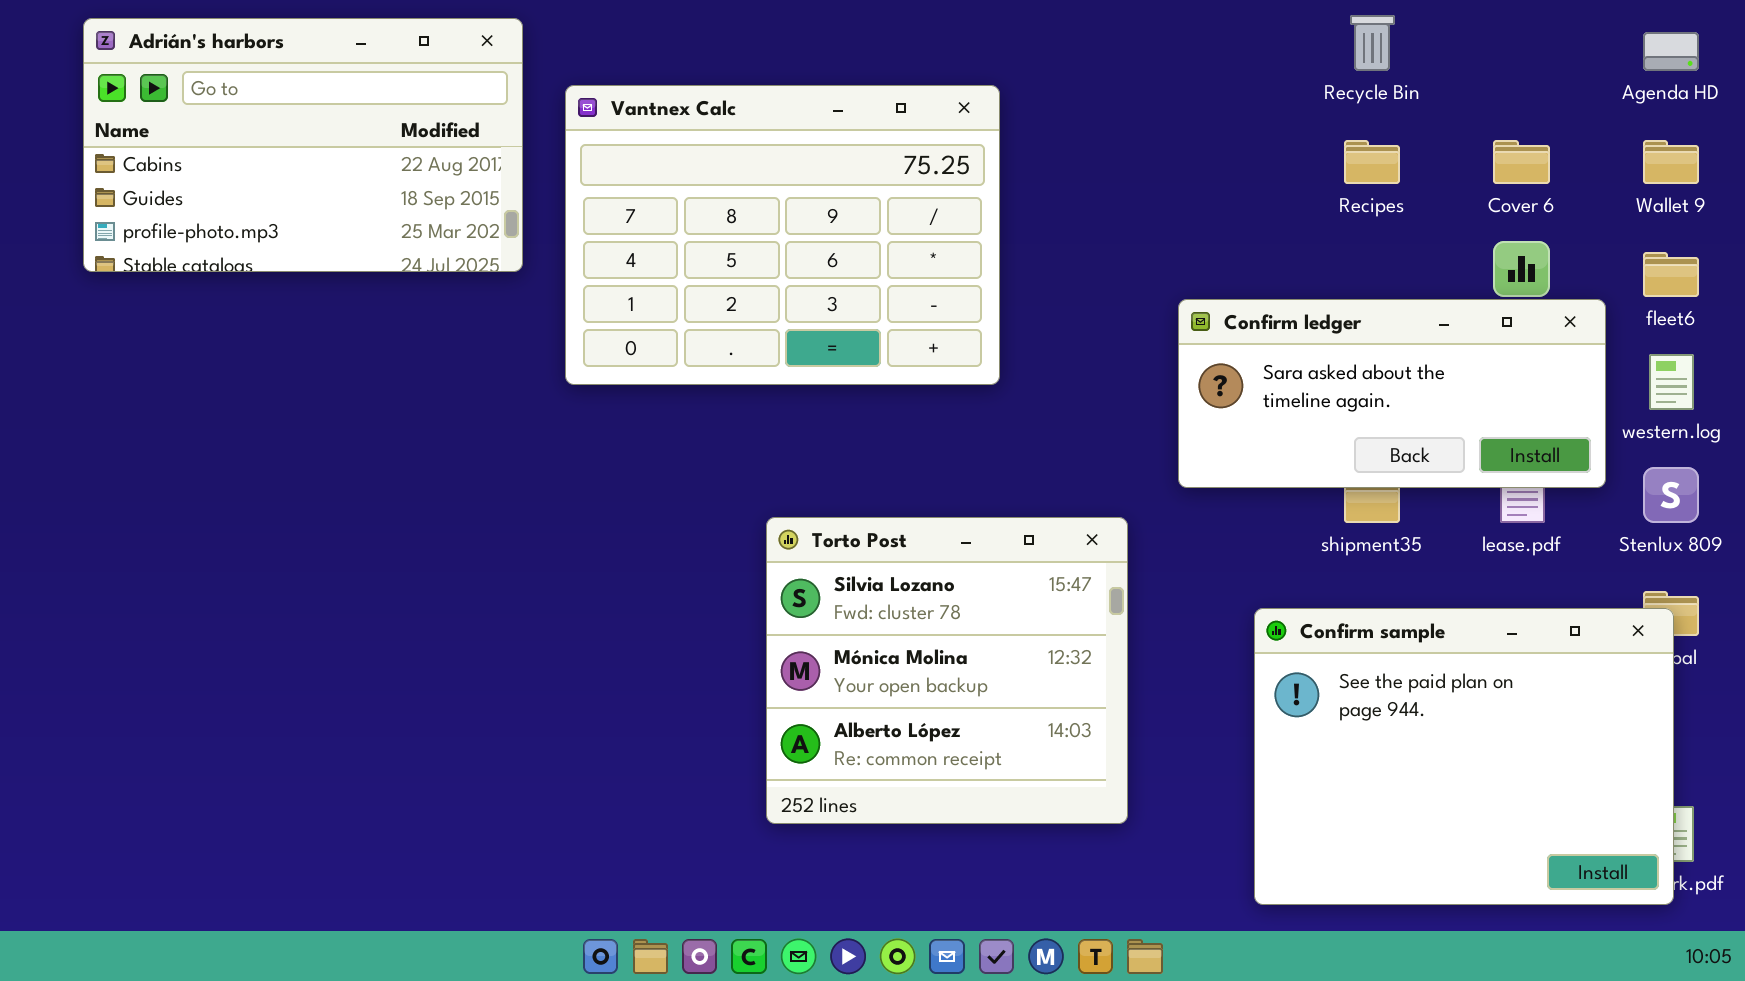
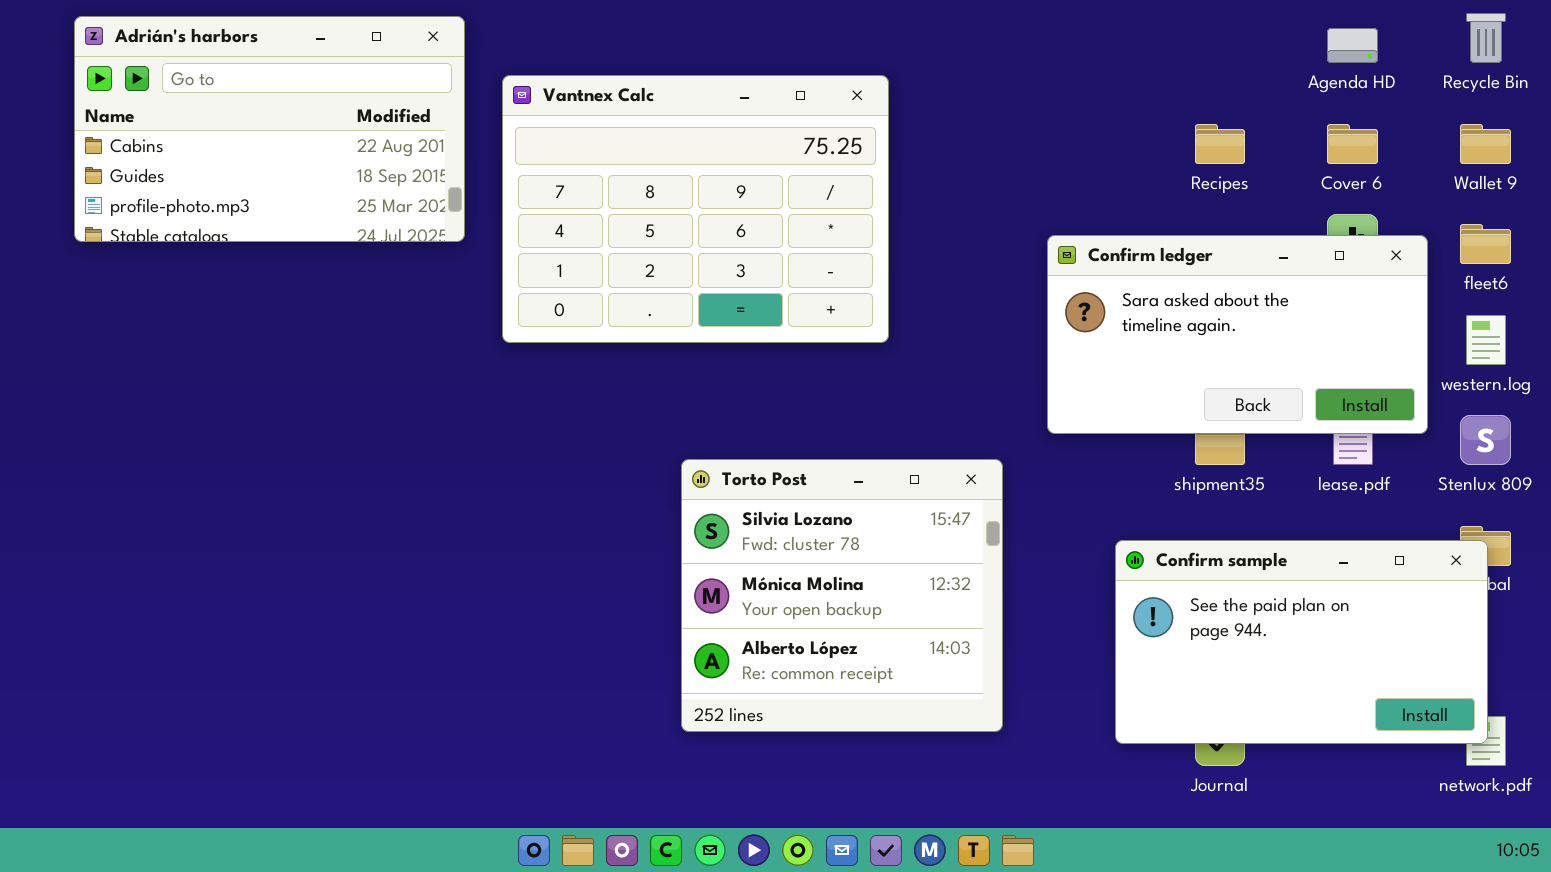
Recycle Bin: [1350,15,1395,71] -> [1466,13,1506,63], moved
Agenda HD: [1643,32,1699,71] -> [1327,28,1378,63], moved
Confirm ledger: [1178,299,1606,488] -> [1047,235,1428,434], resized
Confirm sample: [1254,608,1674,905] -> [1115,540,1488,744], resized

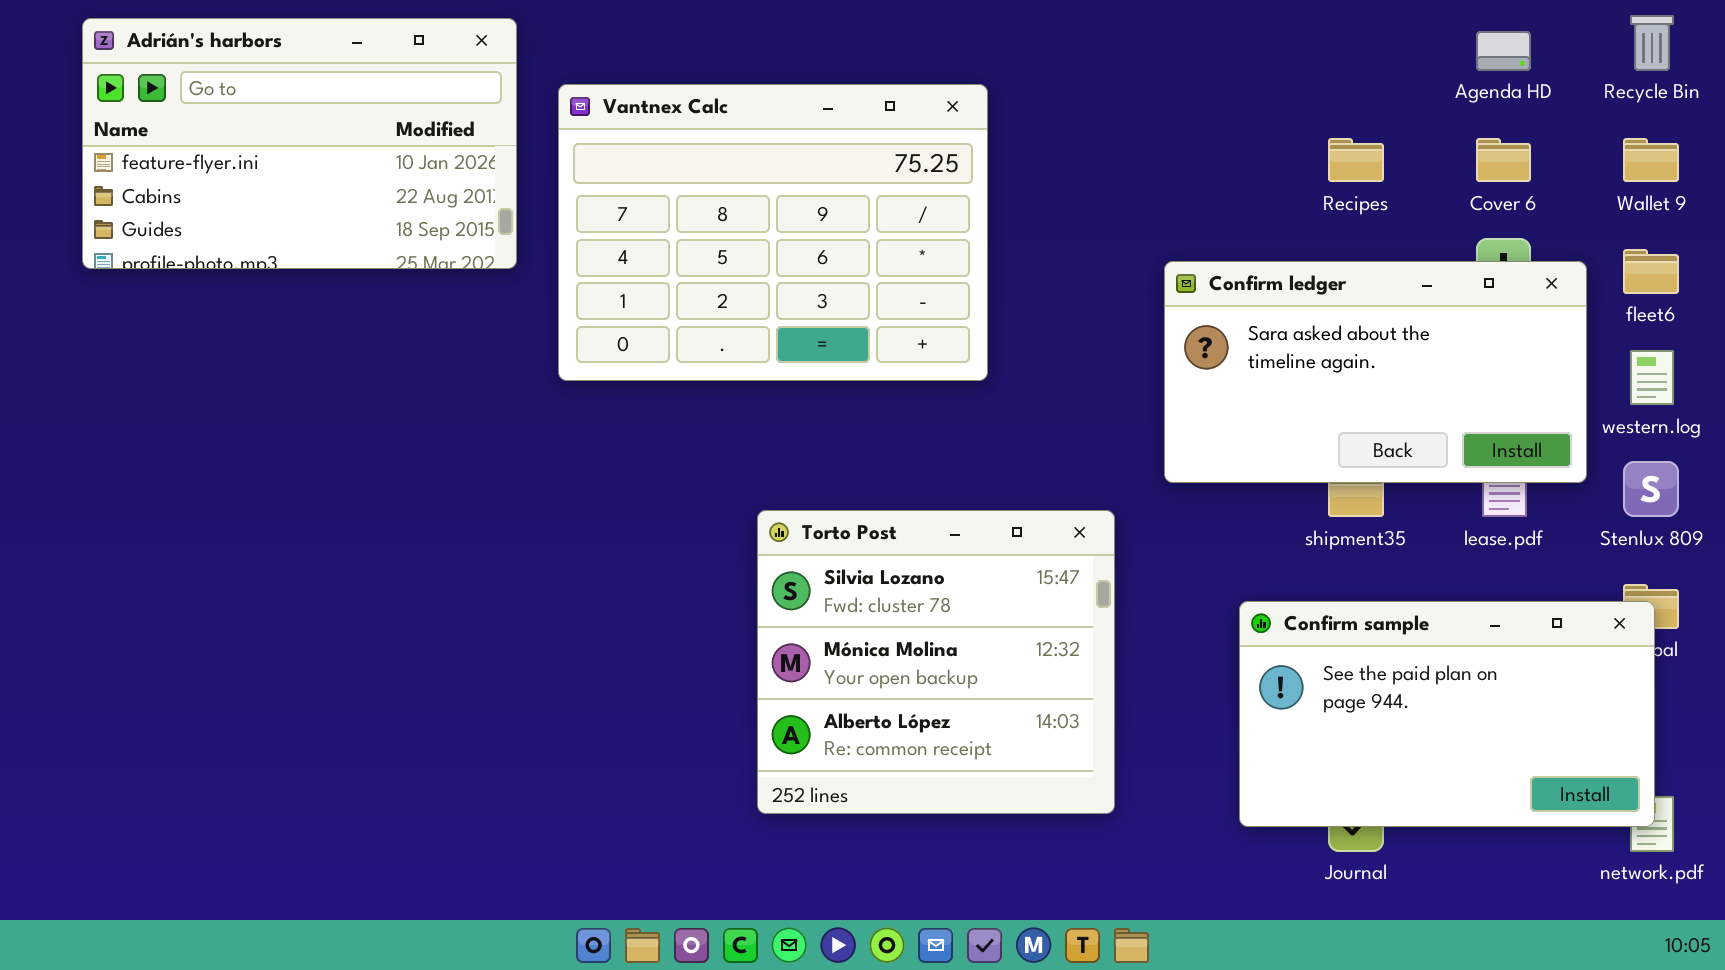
Adrián's harbors: [74,16,465,242] -> [82,18,517,269], scrolled up 1 row

